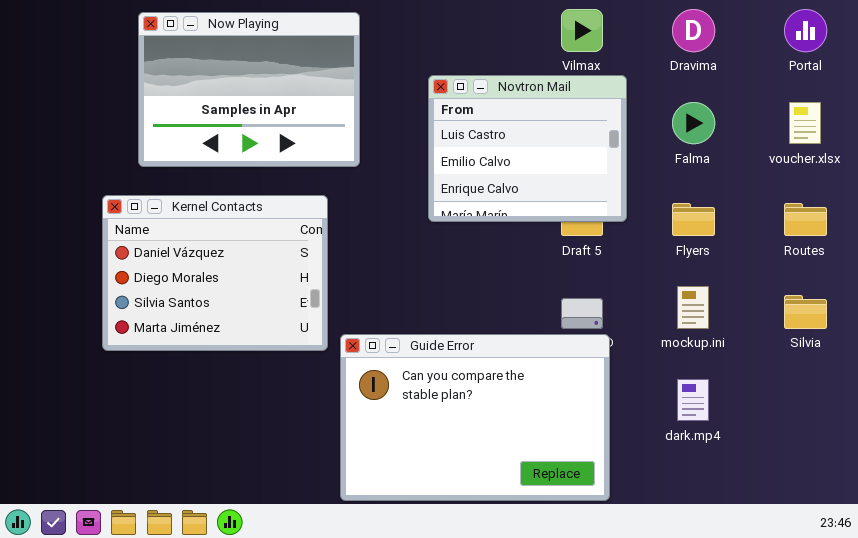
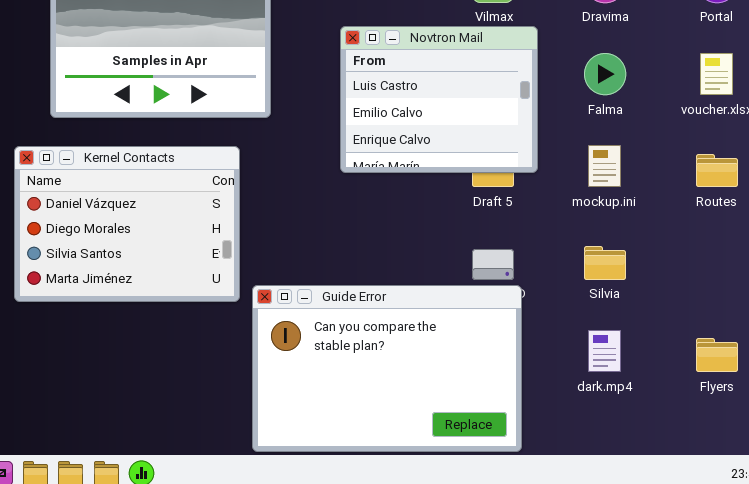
Flyers: [672,203,715,236] -> [696,338,738,372], moved
mockup.ini: [677,286,709,329] -> [588,145,621,187], moved
Silvia: [784,295,827,329] -> [584,246,626,280], moved

